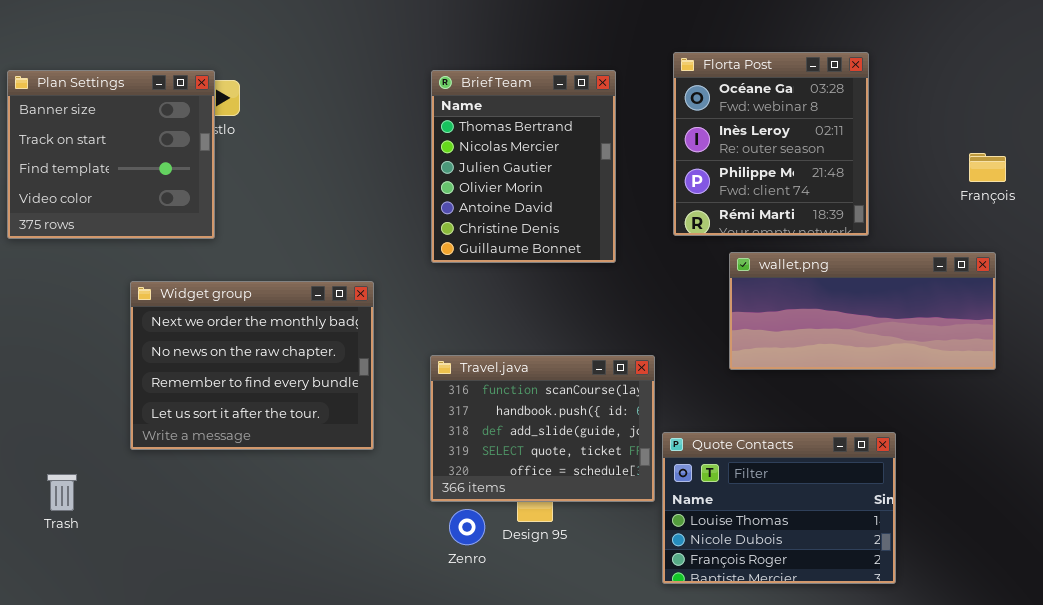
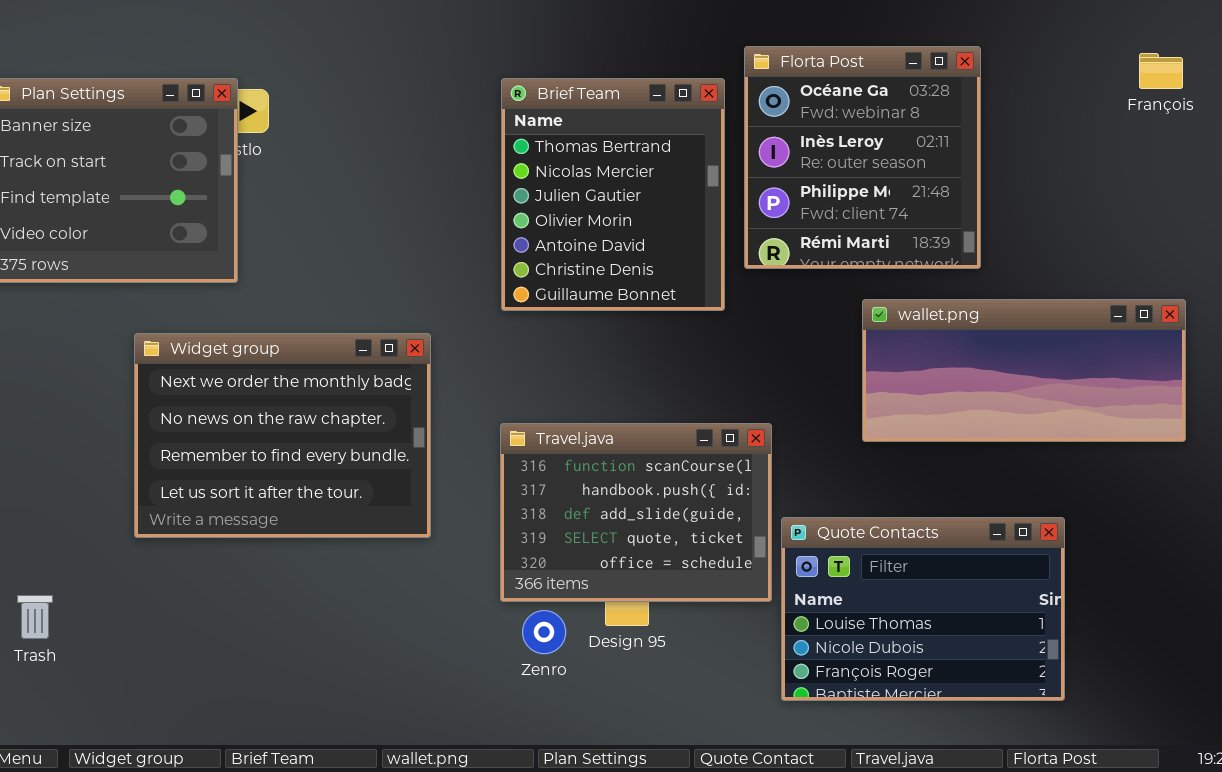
Florta Post: [673,52,869,236] -> [744,46,981,269], moved
François: [969,153,1006,182] -> [1139,53,1183,89], moved
Trash: [47,474,77,511] -> [17,595,53,639], moved

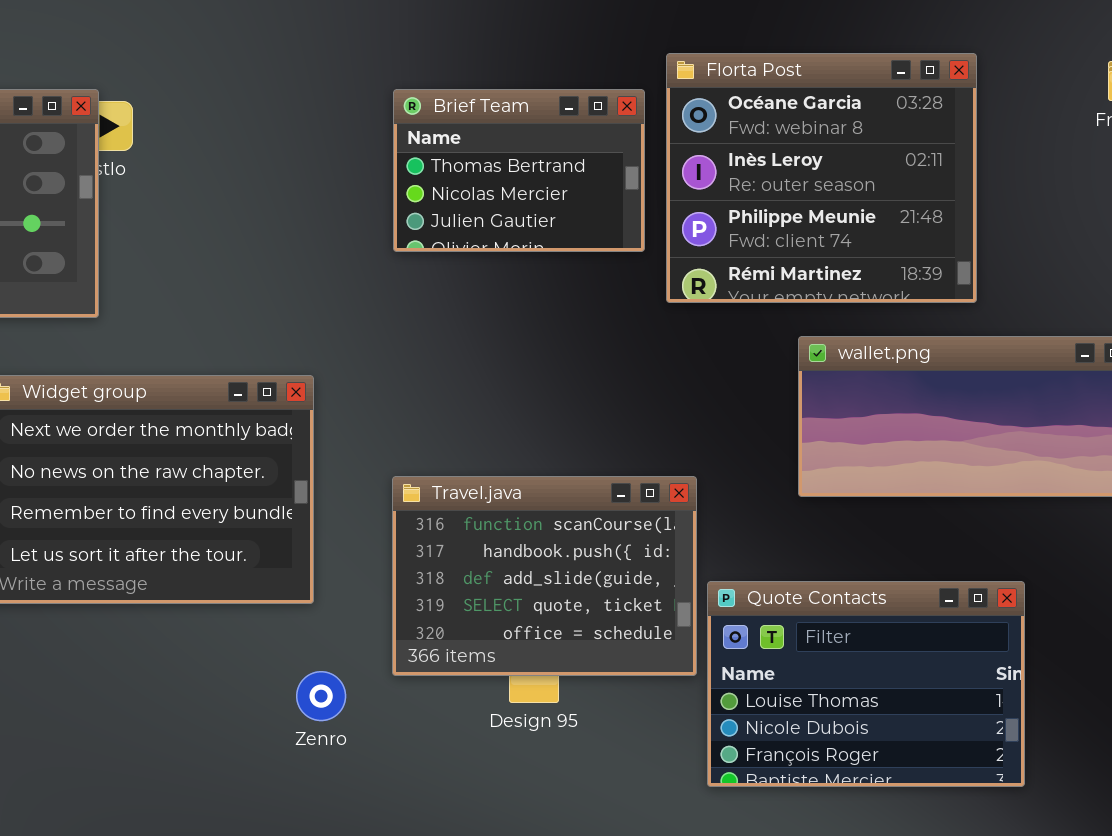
Florta Post: [744,46,981,269] -> [666,53,977,303], resized
Brief Team: [501,78,725,311] -> [393,89,645,252], resized
Zenro: [522,610,566,654] -> [296,671,346,721], moved

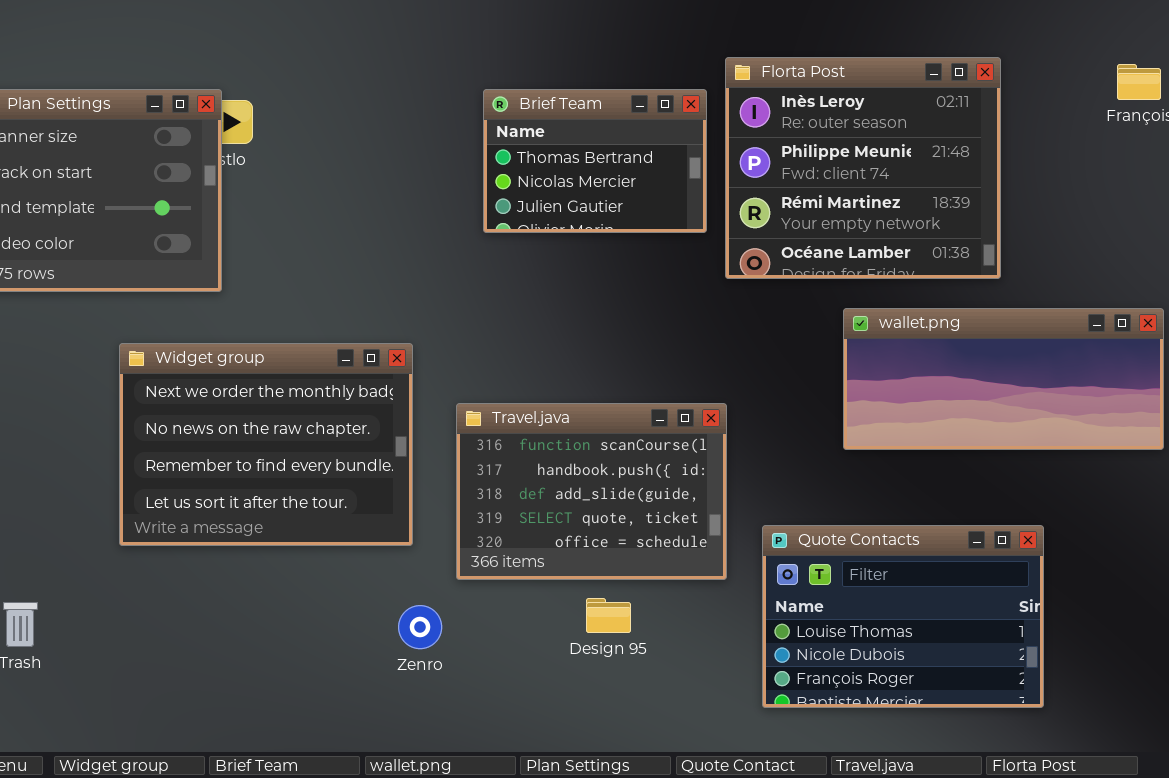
Florta Post: [666,53,977,303] -> [725,57,1001,279], scrolled down 1 row
Travel.java: [392,476,697,676] -> [456,403,727,580], moved

